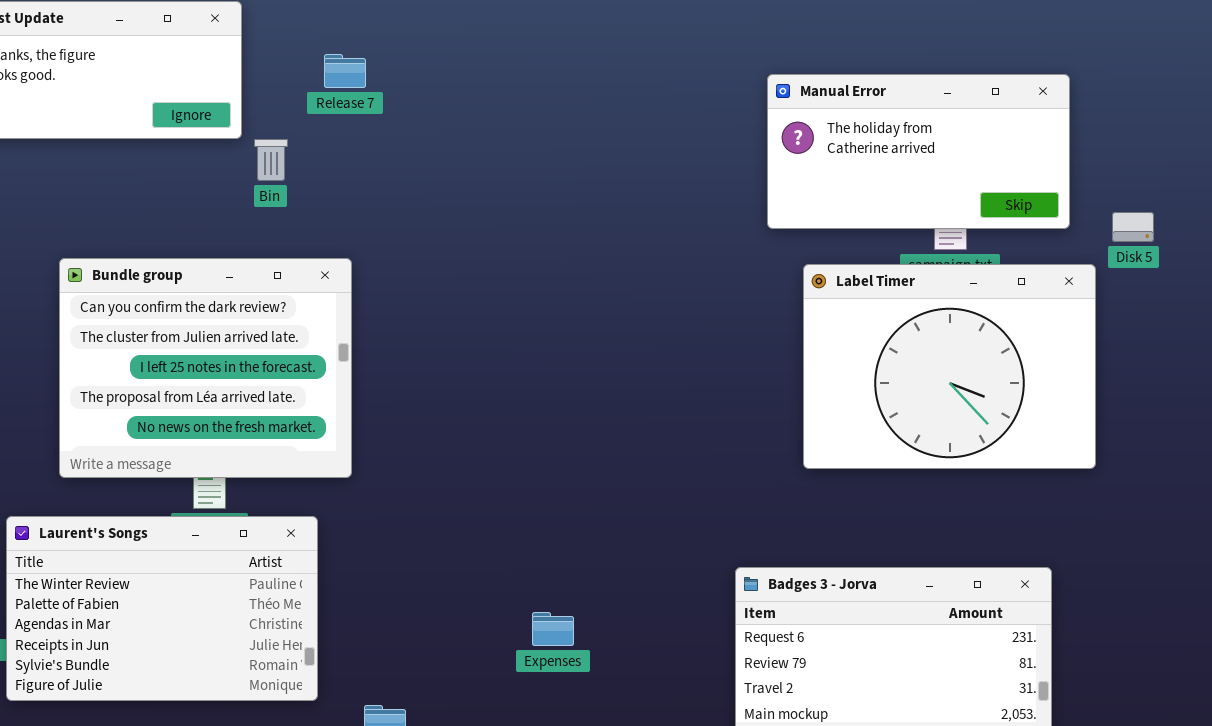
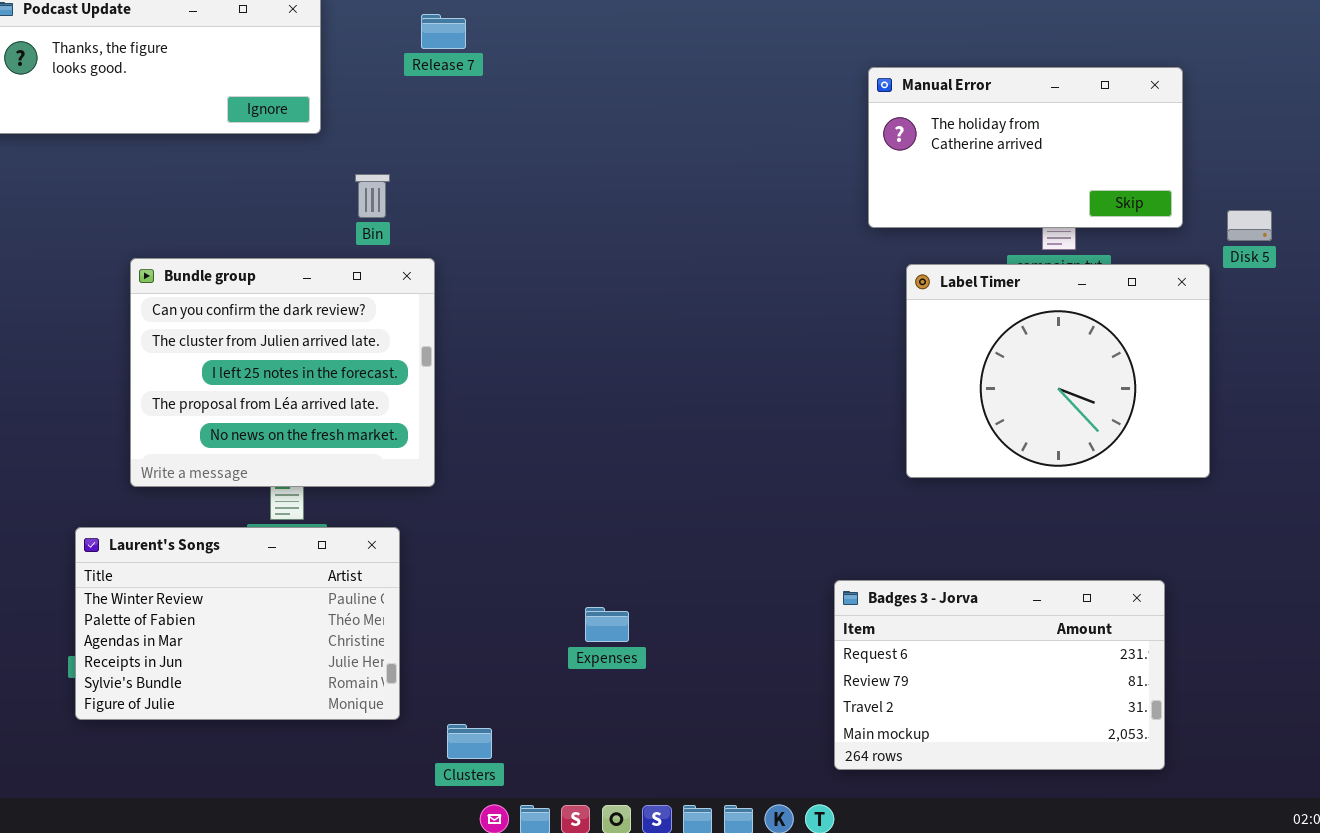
Release 7: [324,54,366,88] -> [421,14,466,49], moved
Bin: [254,139,288,181] -> [355,174,390,218], moved
Expenses: [532,612,574,646] -> [585,607,629,642], moved

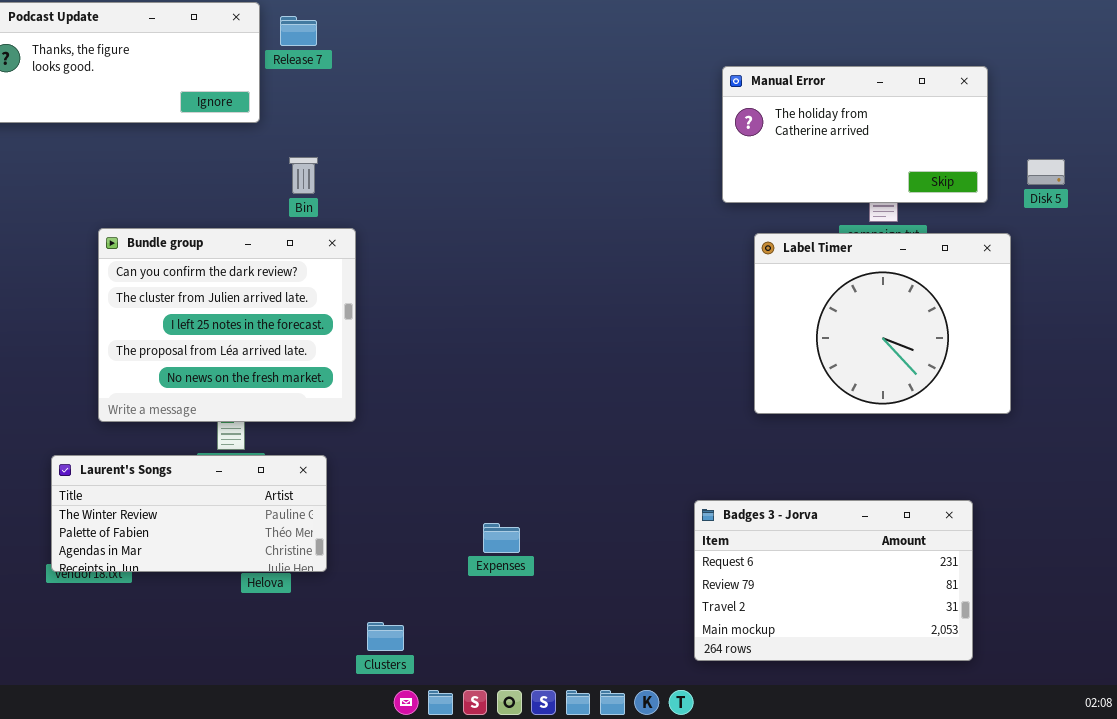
Release 7: [421,14,466,49] -> [280,16,317,46], moved
Disk 5: [1227,210,1272,241] -> [1027,159,1065,185], moved
Laurent's Songs: [75,527,400,720] -> [51,455,327,572], resized

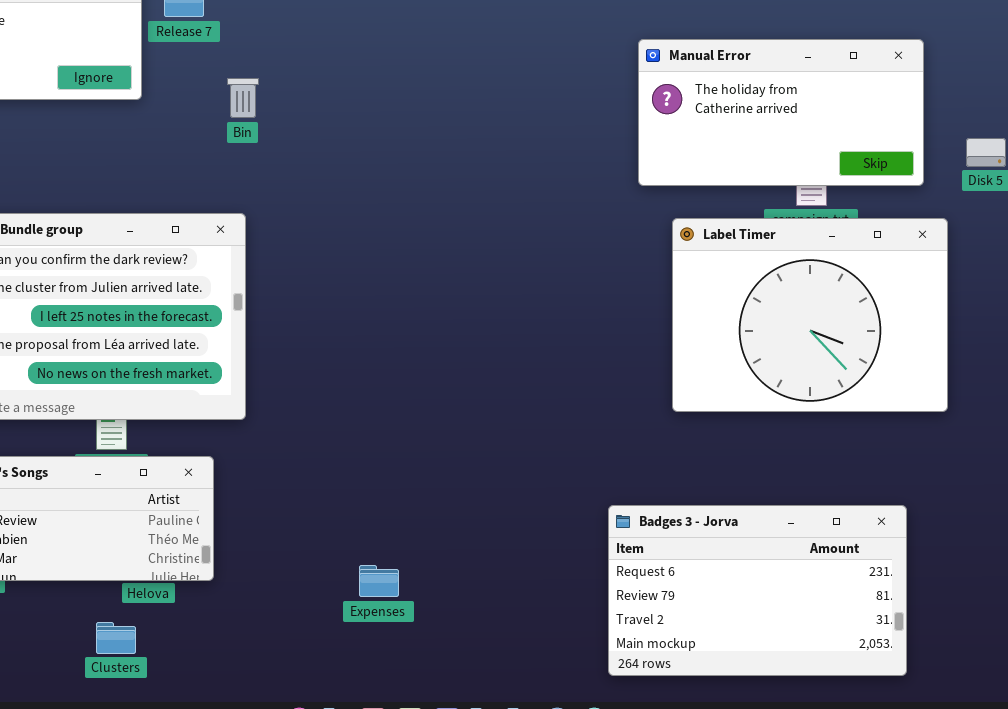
Bin: [289,157,318,194] -> [227,78,259,118], moved
Expenses: [483,523,520,553] -> [359,565,399,597], moved
Clusters: [367,622,404,651] -> [96,622,136,654], moved

